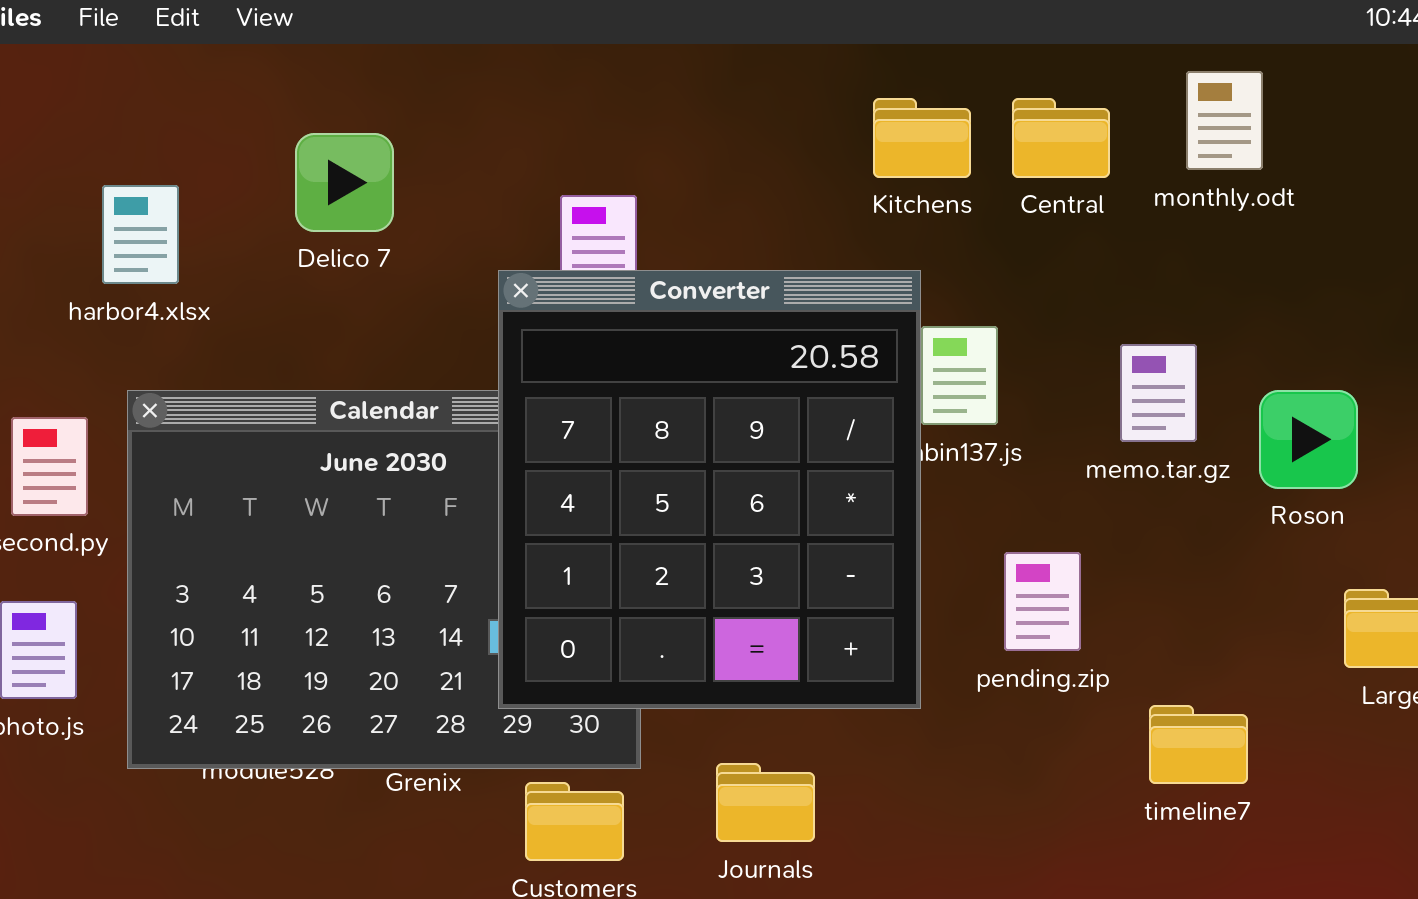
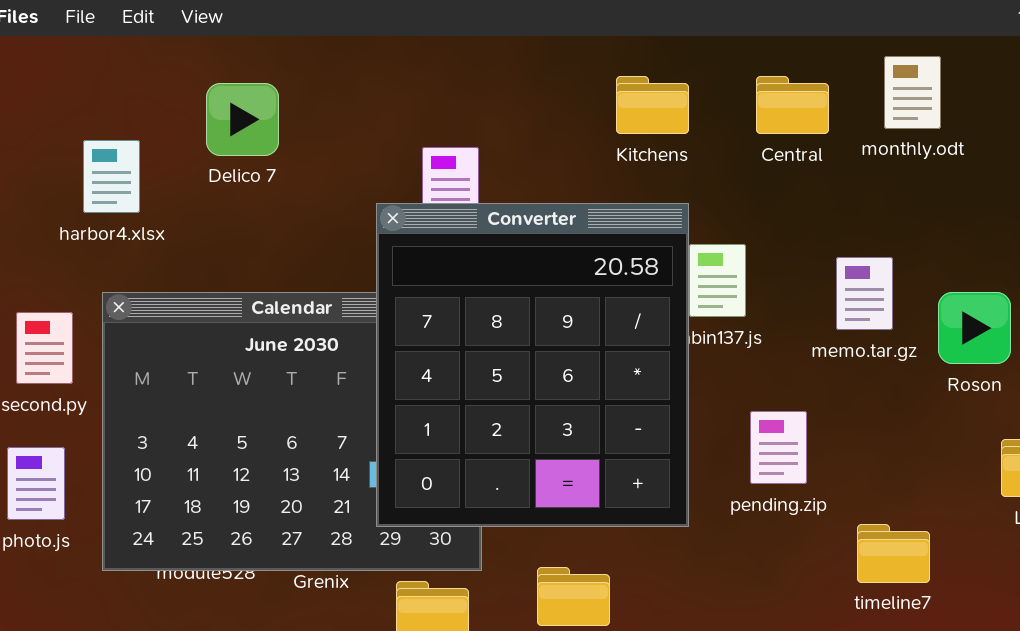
Kitchens: [873,98,971,178] -> [616,76,689,134], moved
Delico 7: [295,133,394,232] -> [206,83,279,156], moved

